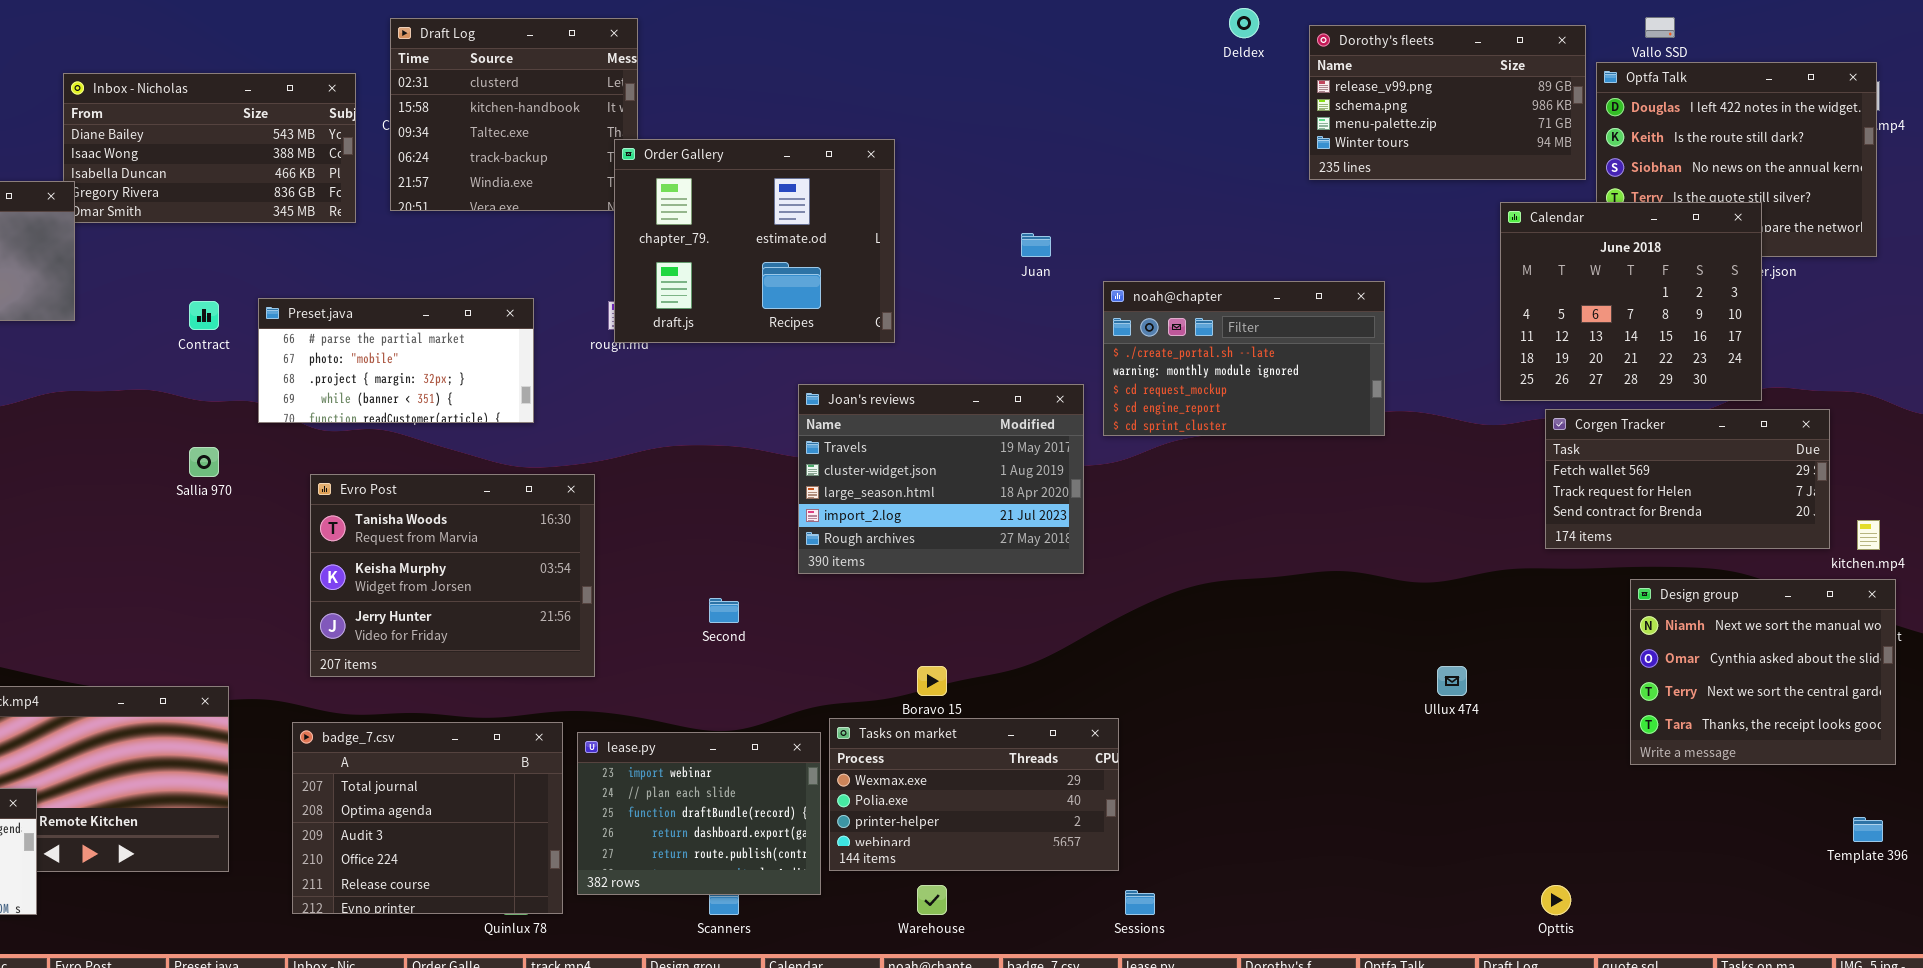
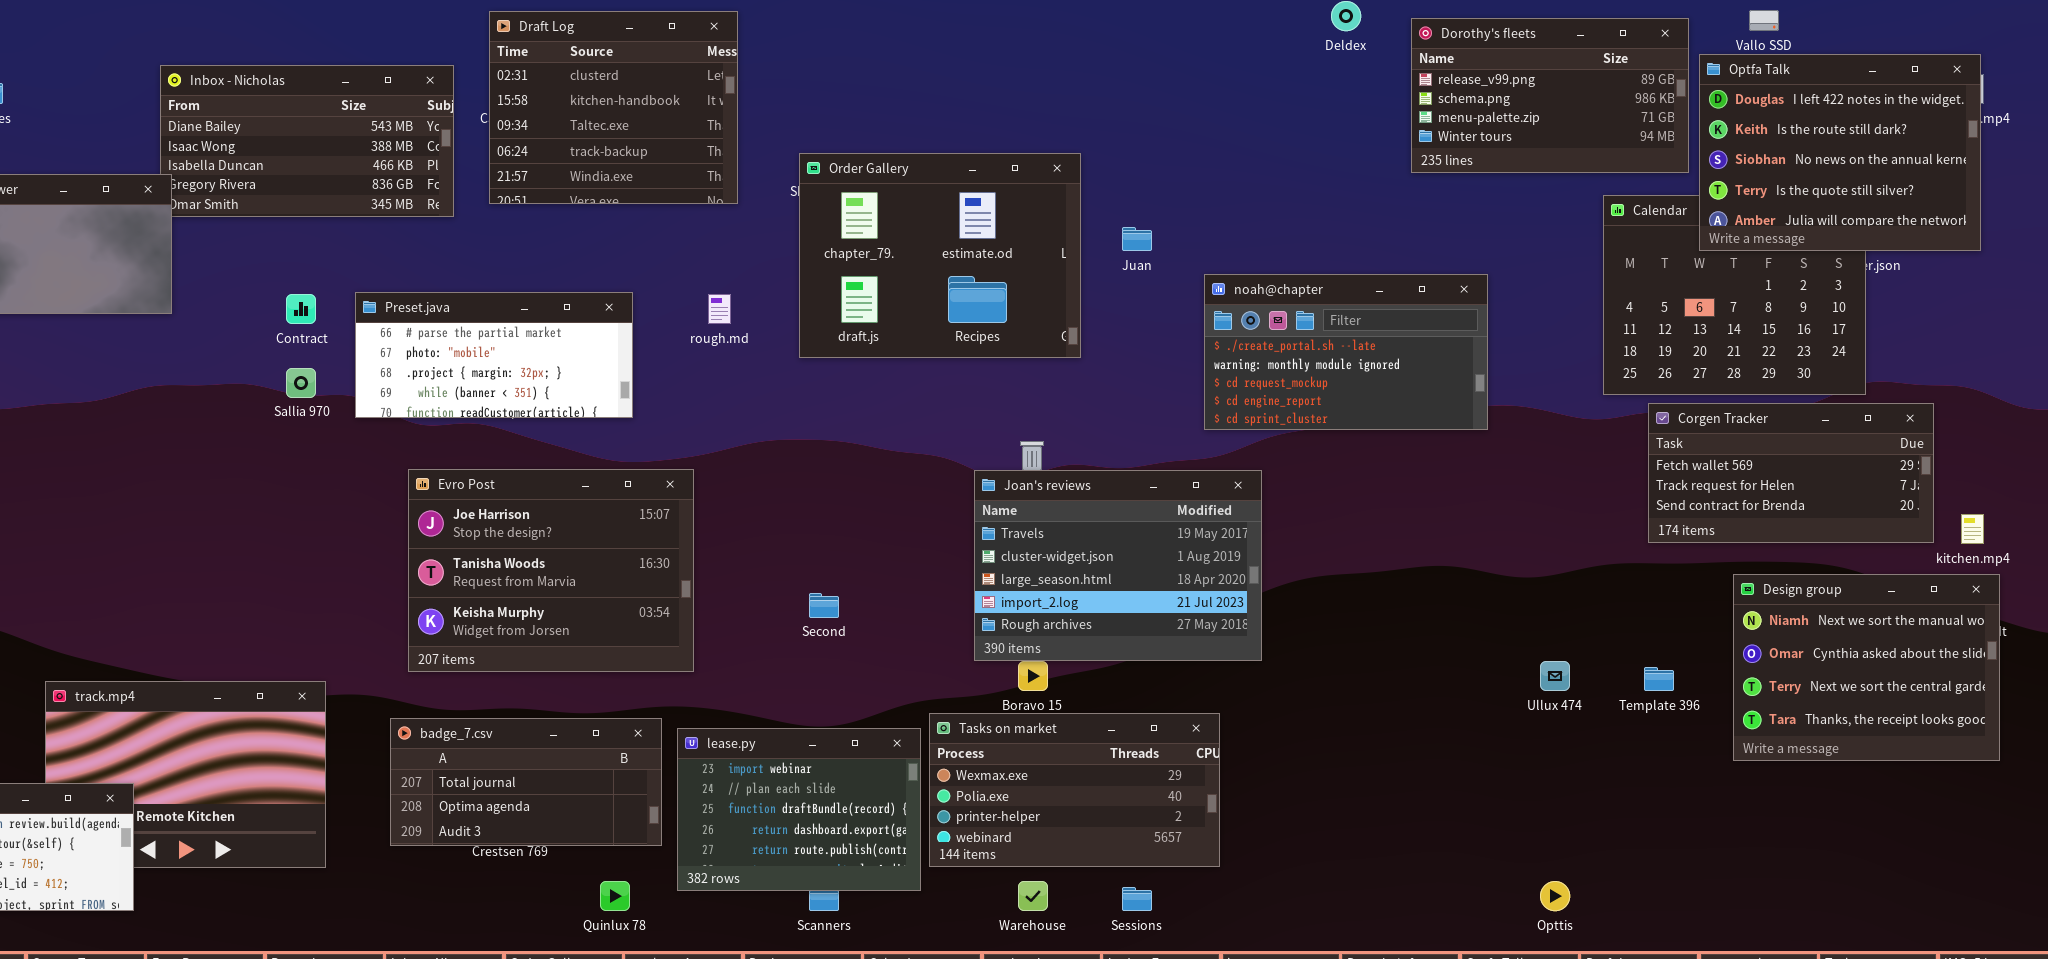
Optfa Talk: [1596,62,1877,257] -> [1699,54,1981,251], raised
Order Gallery: [614,139,895,343] -> [799,153,1081,358], moved
Joan's reviews: [798,384,1084,574] -> [974,470,1262,661], moved
Sallia 970: [189,447,219,477] -> [286,368,316,398], moved
Evro Post: [310,474,595,677] -> [408,469,694,672], scrolled up 1 row
badge_7.csv: [292,722,563,914] -> [390,718,662,846], resized
Template 396: [1853,817,1883,842] -> [1644,667,1674,691], moved
Opttis: [1541,885,1571,915] -> [1540,881,1570,911], moved
Sessions: [1125,890,1155,915] -> [1122,887,1152,911], moved

